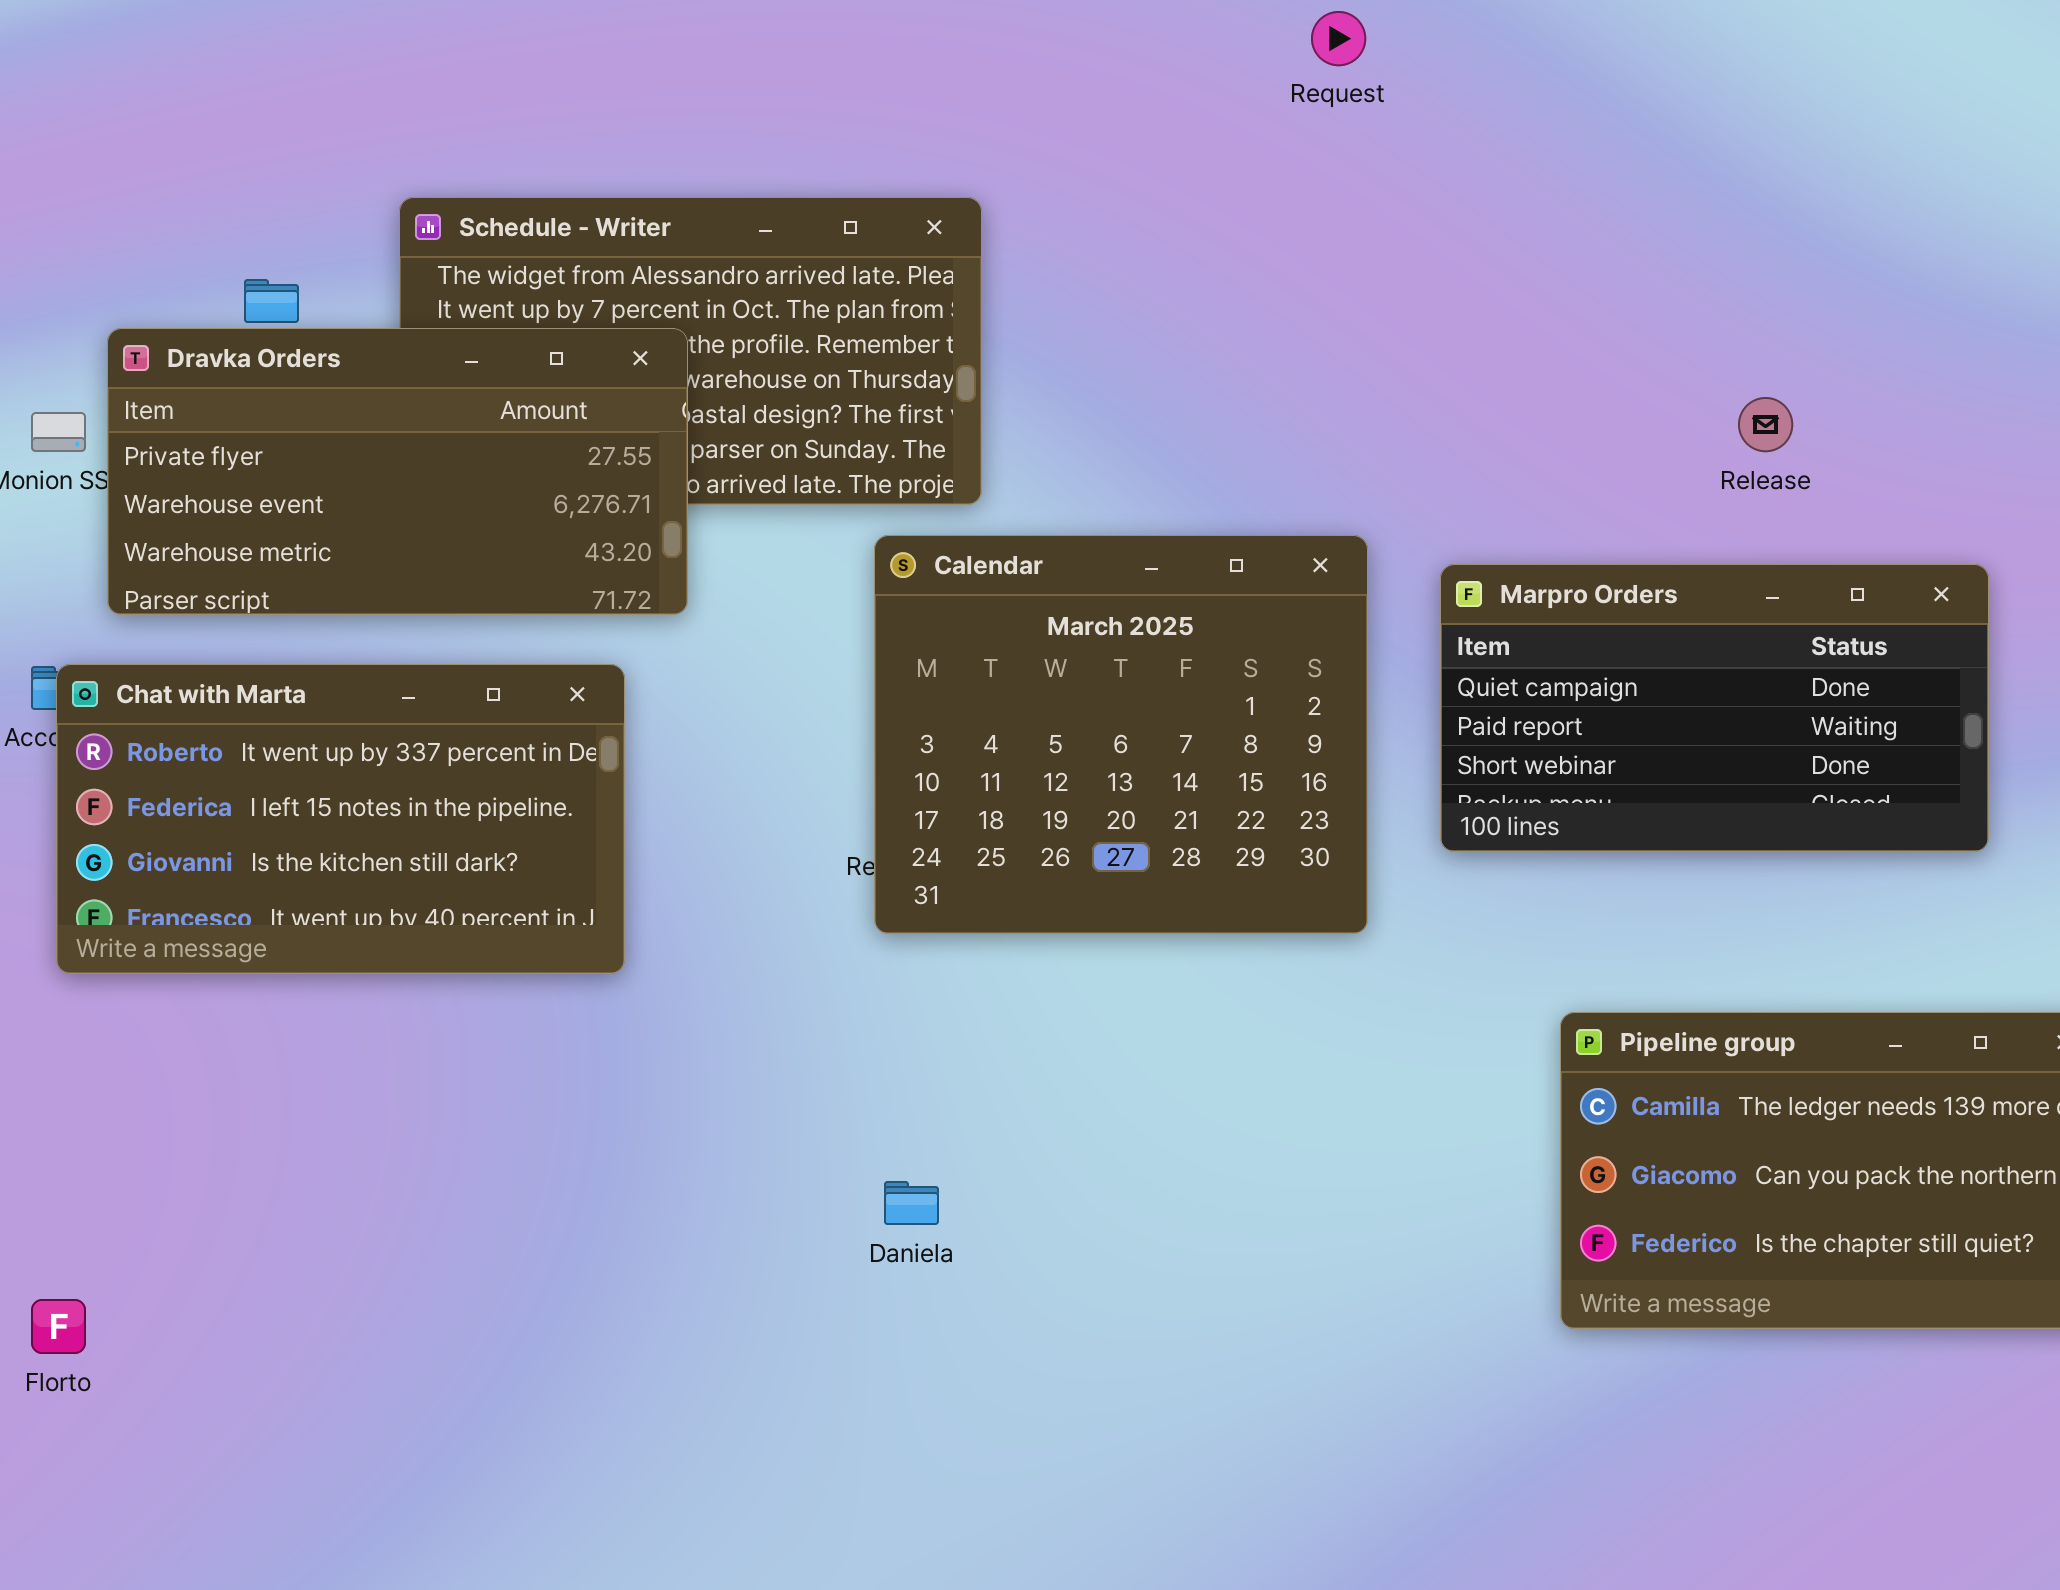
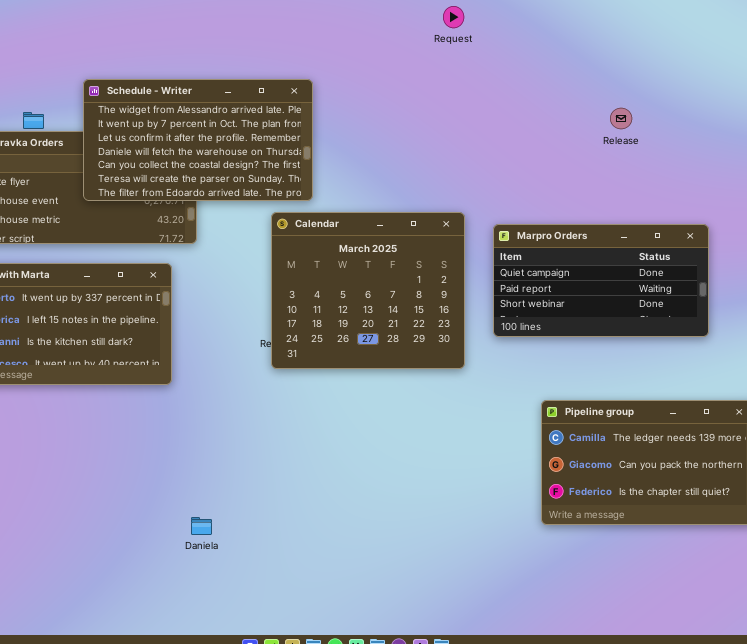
Schedule - Writer: [399,197,982,505] -> [83,79,313,201], raised
Release: [1738,397,1793,452] -> [610,108,632,129], moved
Daniela: [884,1181,939,1225] -> [191,517,212,535], moved

